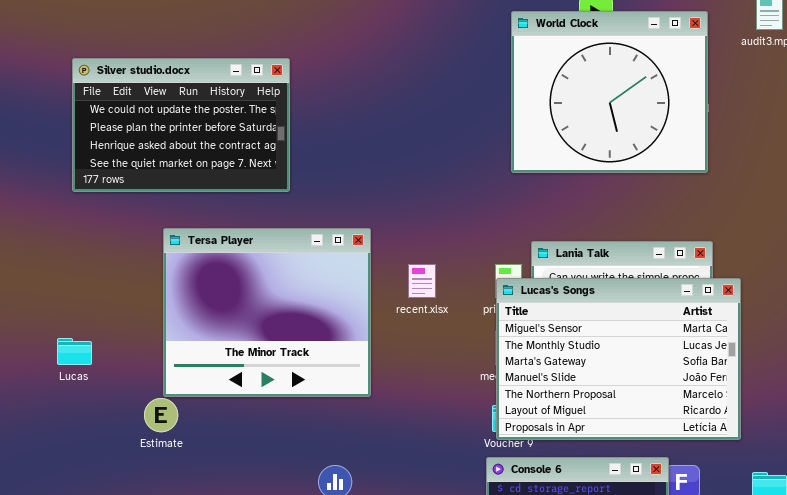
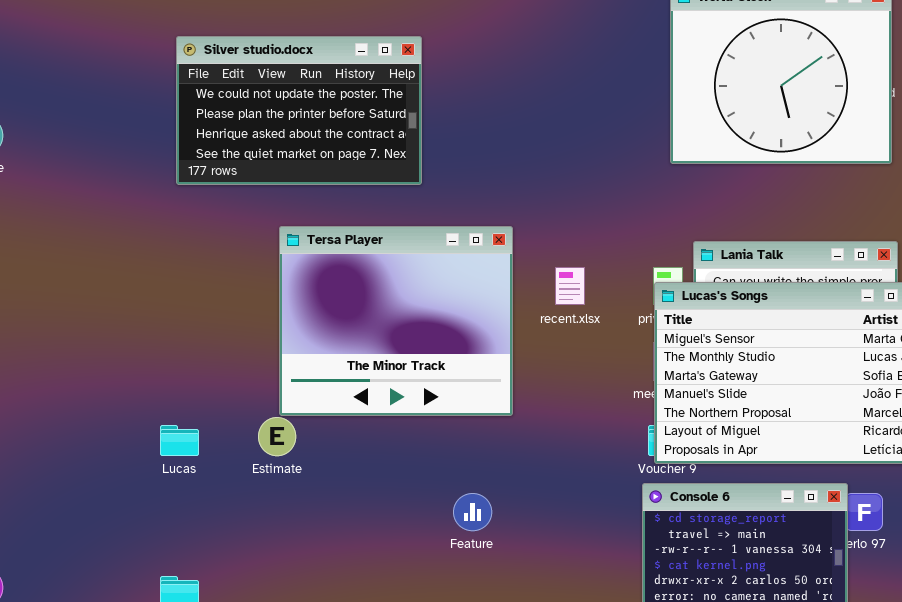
Lucas: [57,338,92,365] -> [160,425,199,456], moved

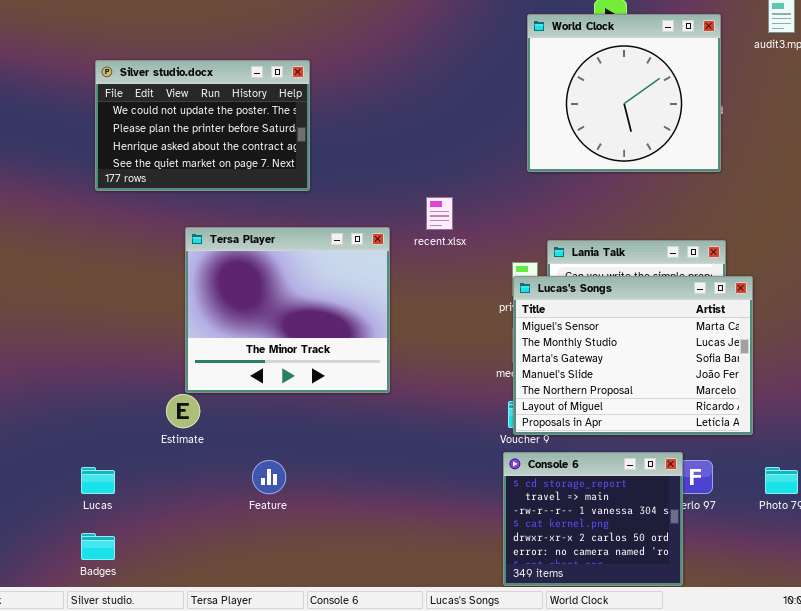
recent.xlsx: [555,267,585,305] -> [426,197,453,230], moved
Lucas: [160,425,199,456] -> [81,467,115,494], moved
Feature: [453,493,492,531] -> [252,460,286,494], moved

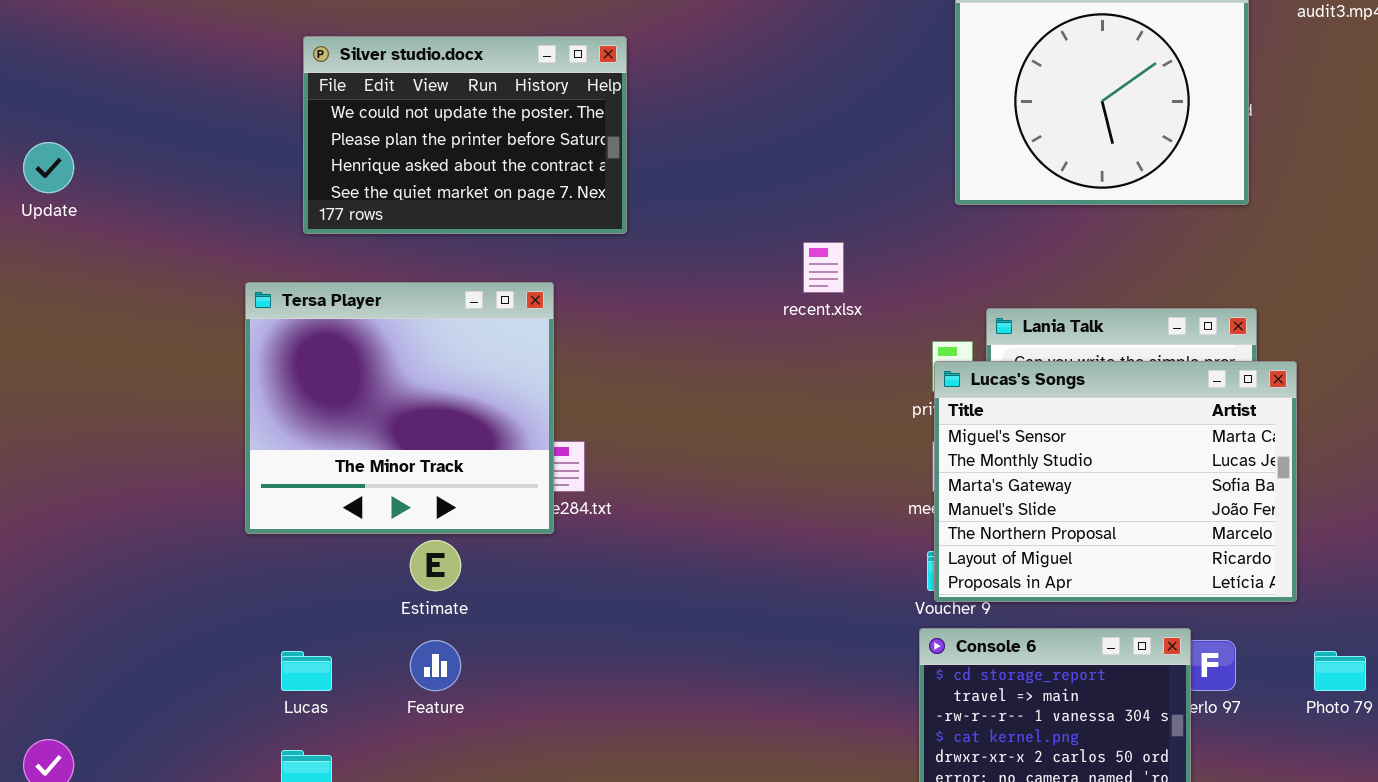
Tersa Player: [185,227,390,393] -> [245,282,554,534], moved
Feature: [252,460,286,494] -> [410,640,461,691], moved

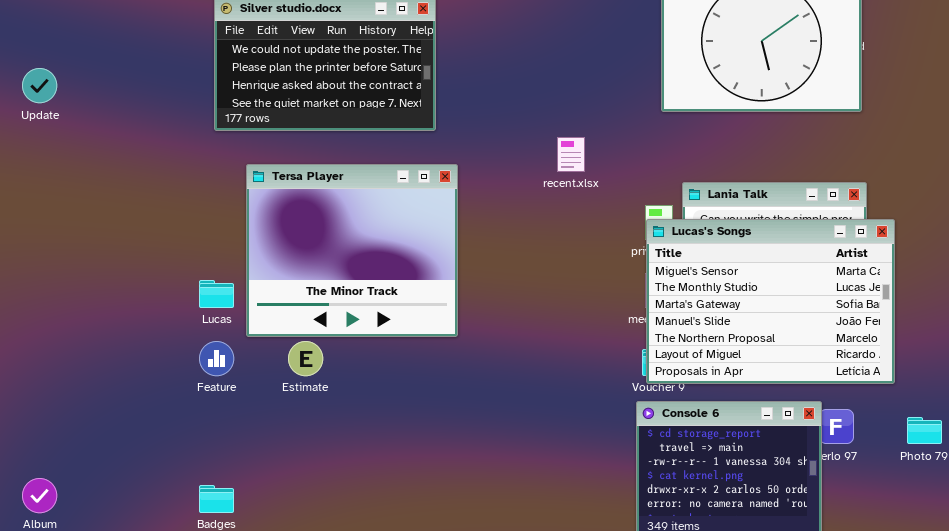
Tersa Player: [245,282,554,534] -> [246,164,458,337], moved
Feature: [410,640,461,691] -> [199,341,234,376], moved
Lucas: [281,651,332,691] -> [199,280,234,308], moved

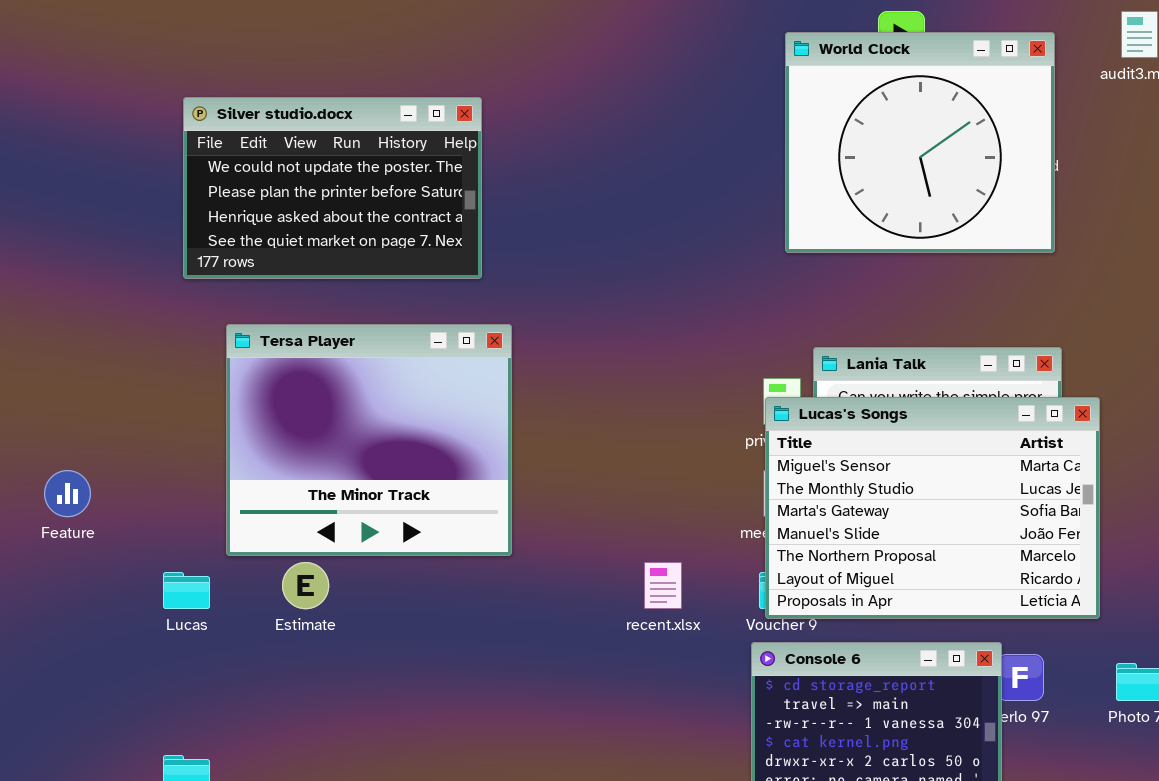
recent.xlsx: [557,137,585,172] -> [644,562,682,609], moved
Lucas: [199,280,234,308] -> [163,572,210,609], moved
Feature: [199,341,234,376] -> [44,470,91,517], moved

